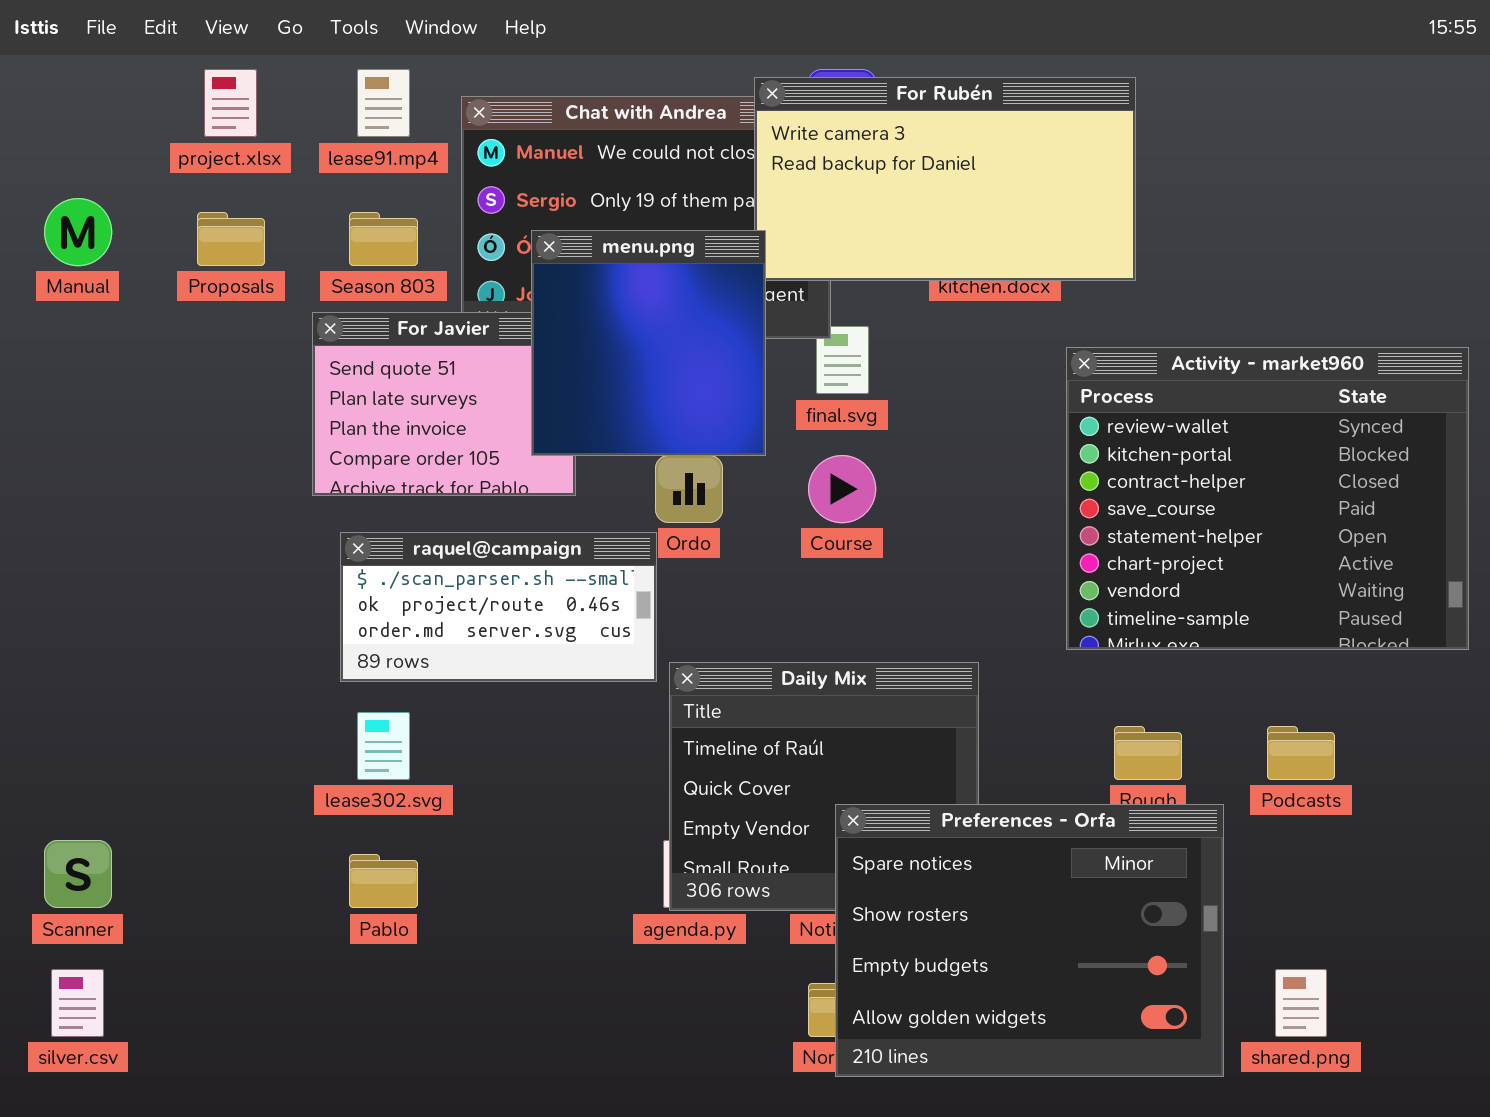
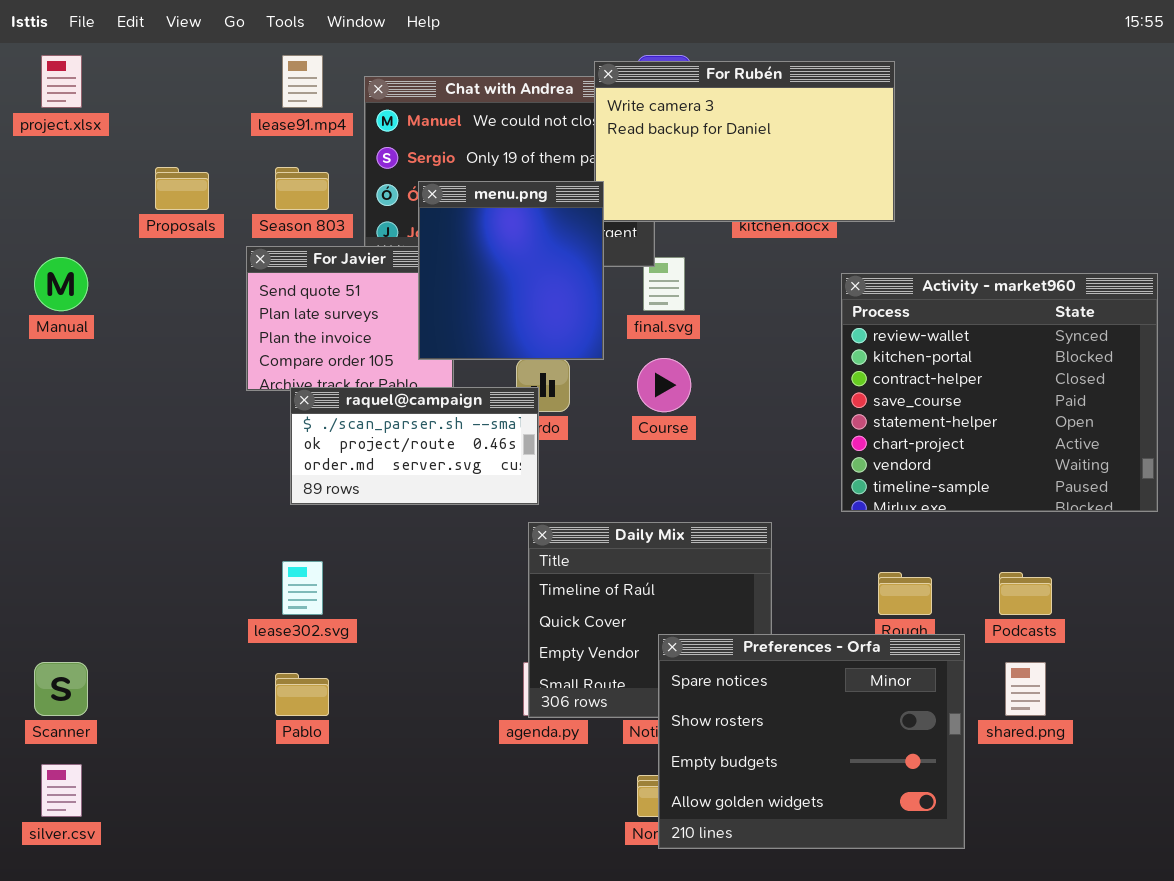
project.xlsx: [204,69,257,137] -> [41,55,82,108], moved
Manual: [44,198,112,266] -> [34,257,88,311], moved
raquel@campaign: [340,532,657,682] -> [290,387,539,505], moved
shared.png: [1275,969,1327,1037] -> [1005,662,1046,716], moved

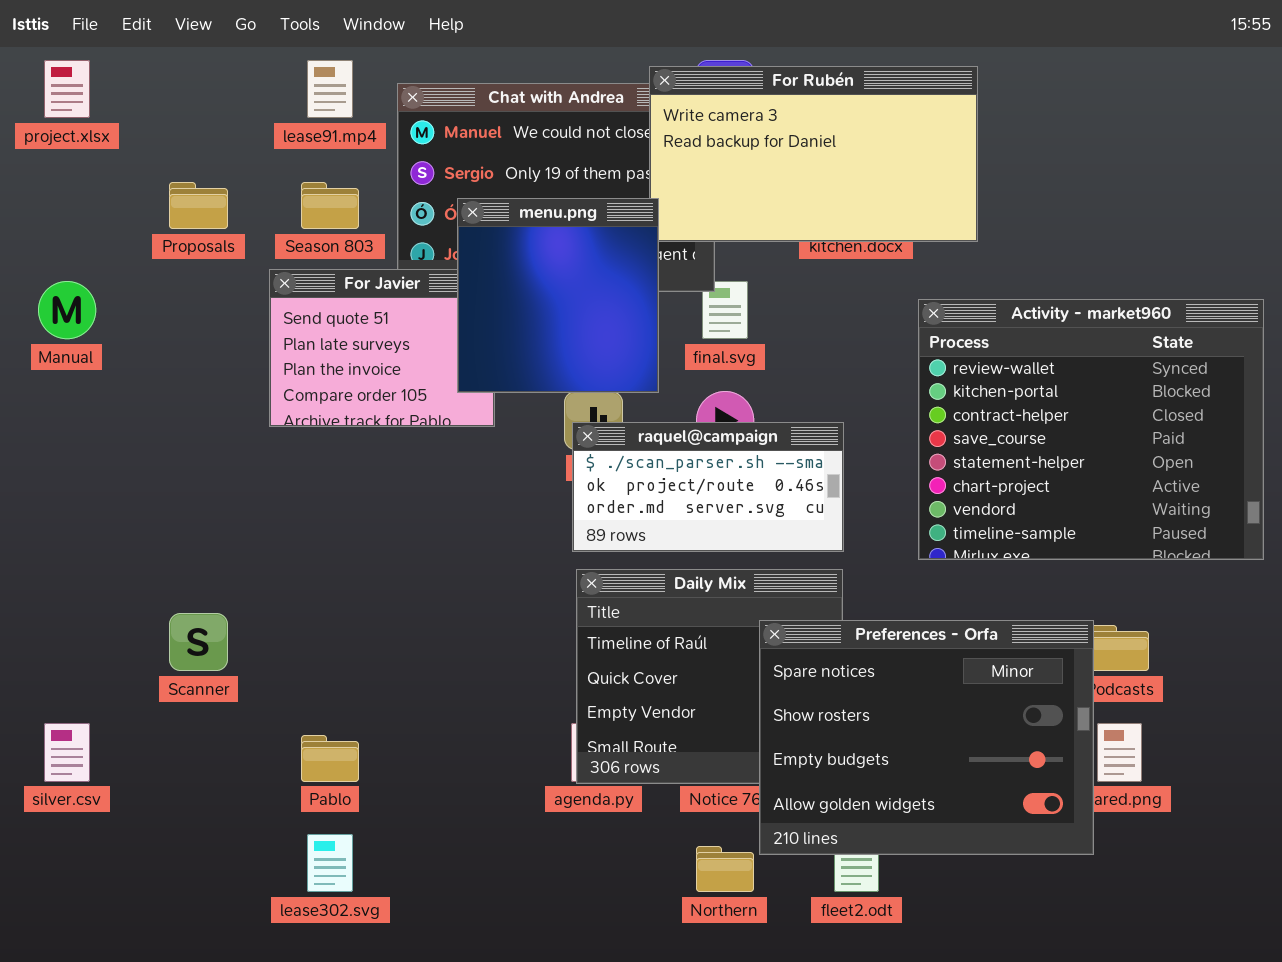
raquel@campaign: [290,387,539,505] -> [572,422,844,552], moved
lease302.svg: [282,561,323,615] -> [307,834,353,892], moved
Preferences - Orfa: [658,634,965,849] -> [759,620,1094,855], moved
Scanner: [34,662,88,716] -> [169,613,228,671], moved
silver.csv: [41,764,82,817] -> [44,723,90,782], moved

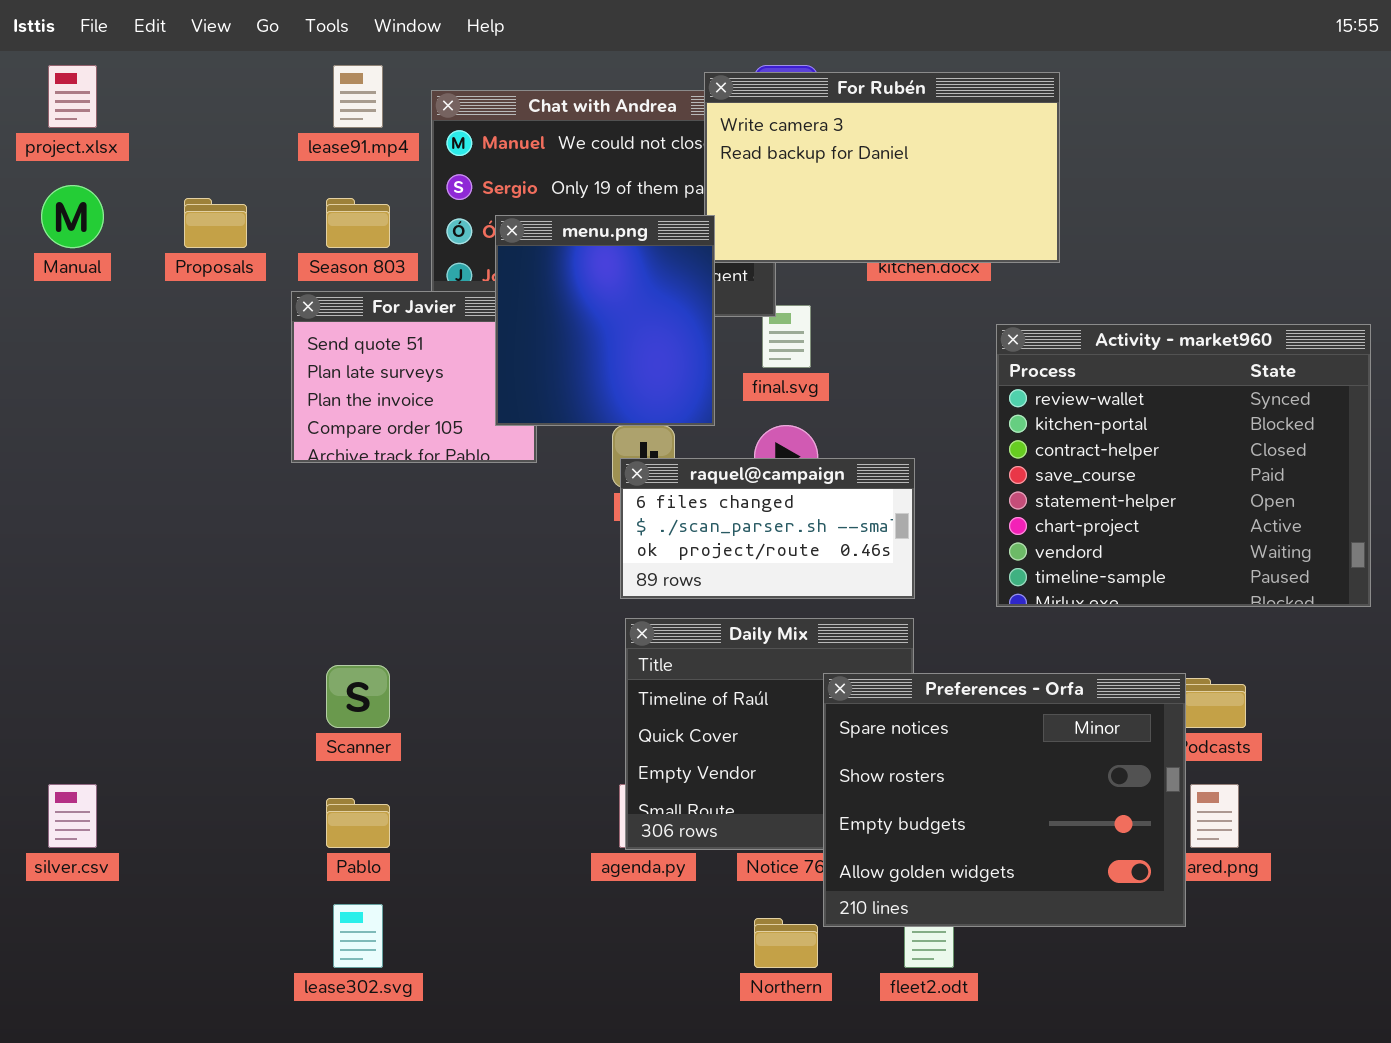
Manual: [38,281,96,339] -> [41,185,104,248], moved
raquel@campaign: [572,422,844,552] -> [620,458,915,599], scrolled up 1 row
Scanner: [169,613,228,671] -> [326,665,390,728], moved

